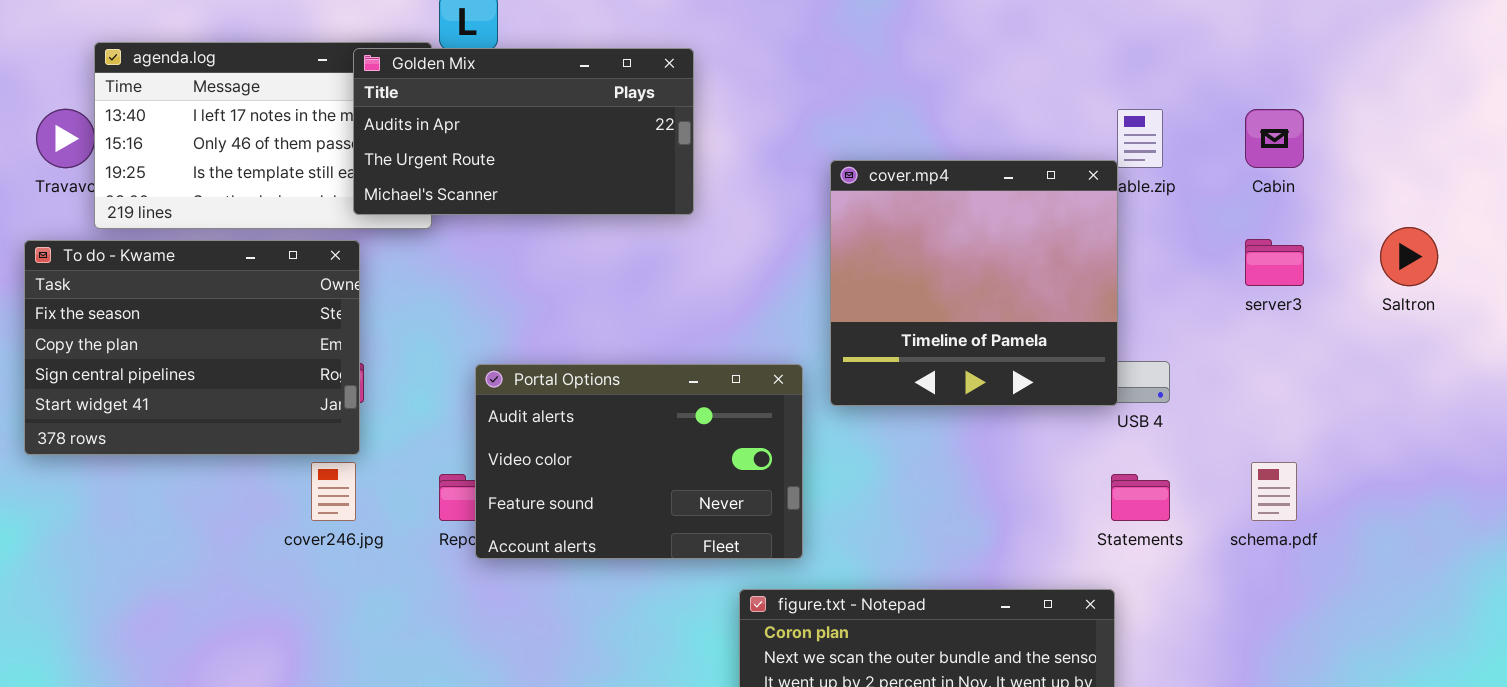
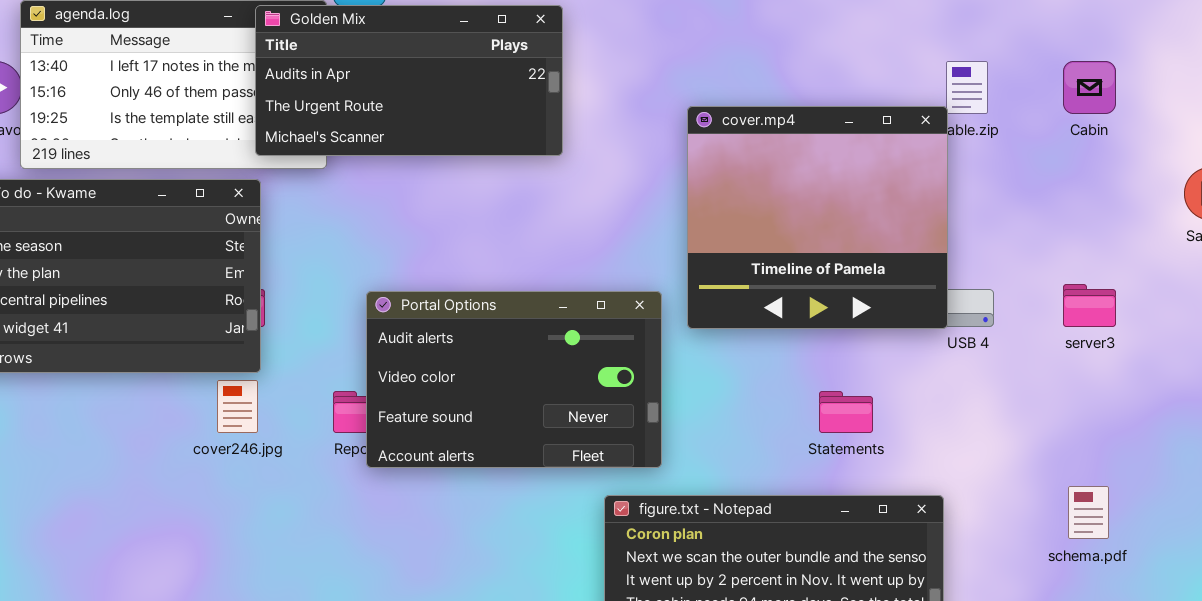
server3: [1245,239,1304,286] -> [1063,284,1116,327], moved
schema.pdf: [1251,462,1297,521] -> [1068,486,1109,539], moved
Statements: [1111,474,1170,521] -> [819,391,873,433], moved

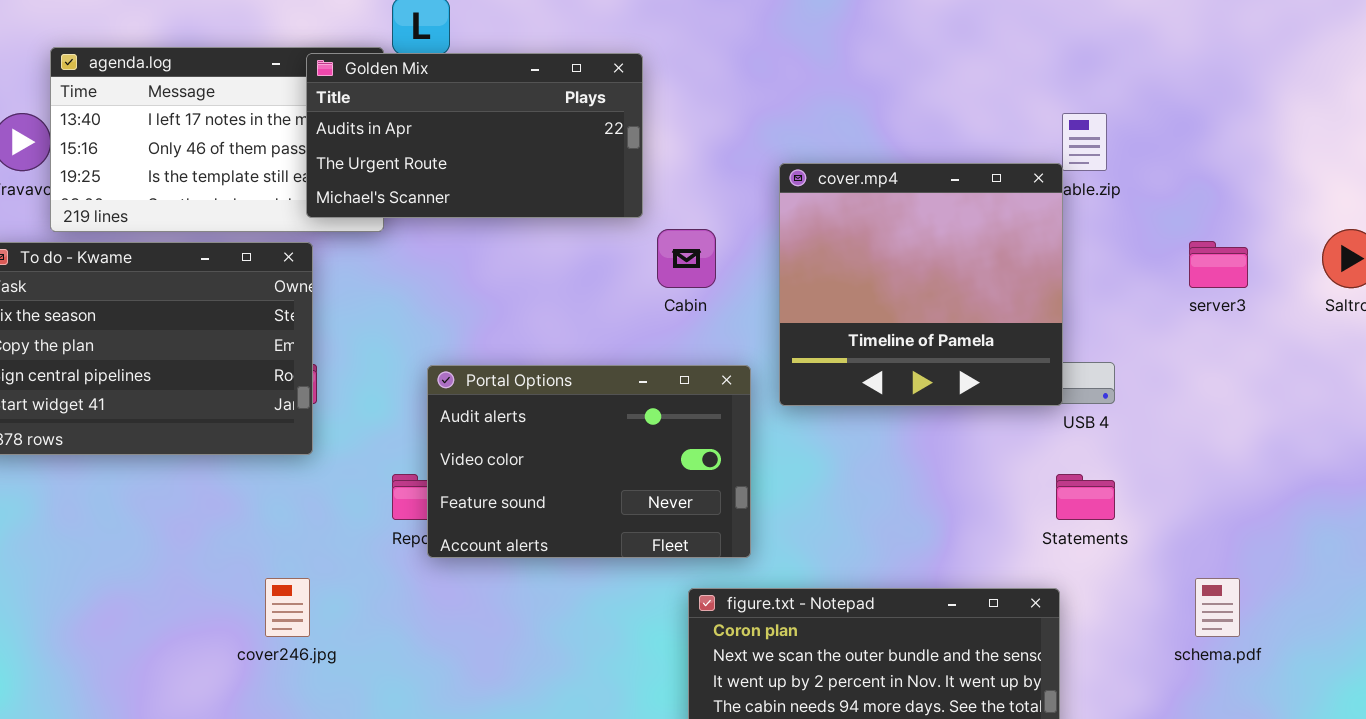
Cabin: [1063,61,1116,114] -> [657,229,716,288], moved
server3: [1063,284,1116,327] -> [1189,241,1248,288], moved
cover246.jpg: [217,380,258,433] -> [265,578,310,637], moved
Statements: [819,391,873,433] -> [1056,474,1115,520], moved

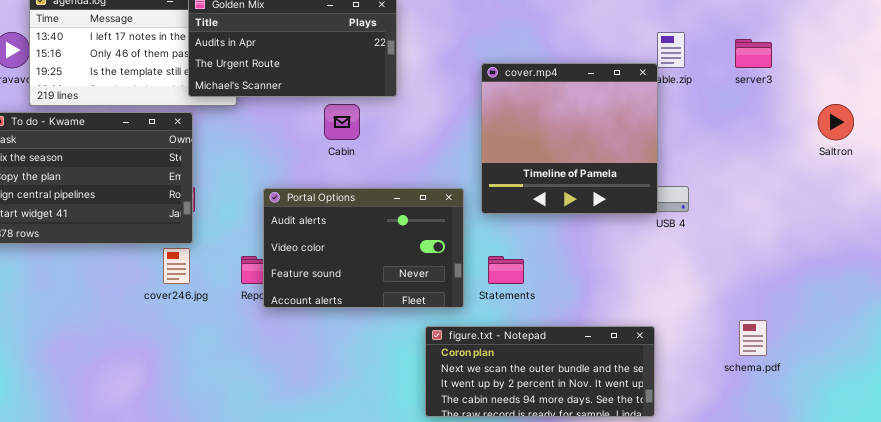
Cabin: [657,229,716,288] -> [324,104,360,140], moved
server3: [1189,241,1248,288] -> [735,39,772,68], moved
Statements: [1056,474,1115,520] -> [488,256,524,284], moved
cover246.jpg: [265,578,310,637] -> [163,248,190,284], moved

